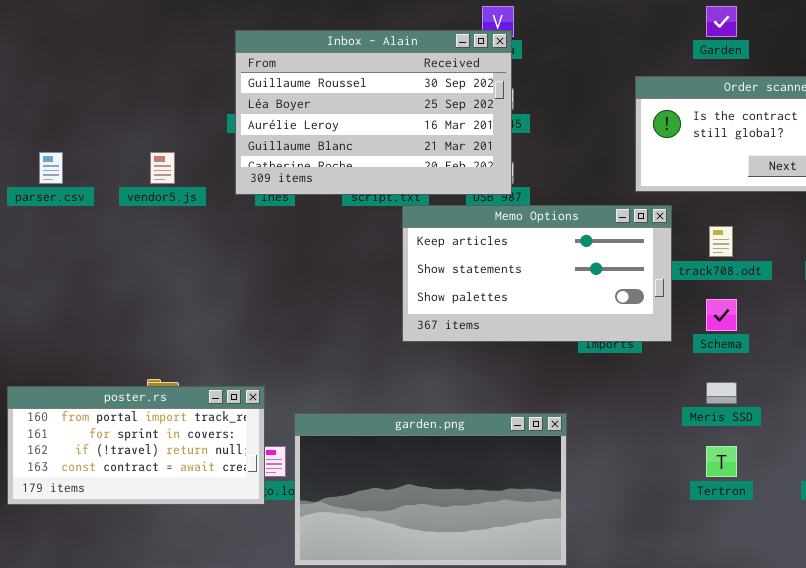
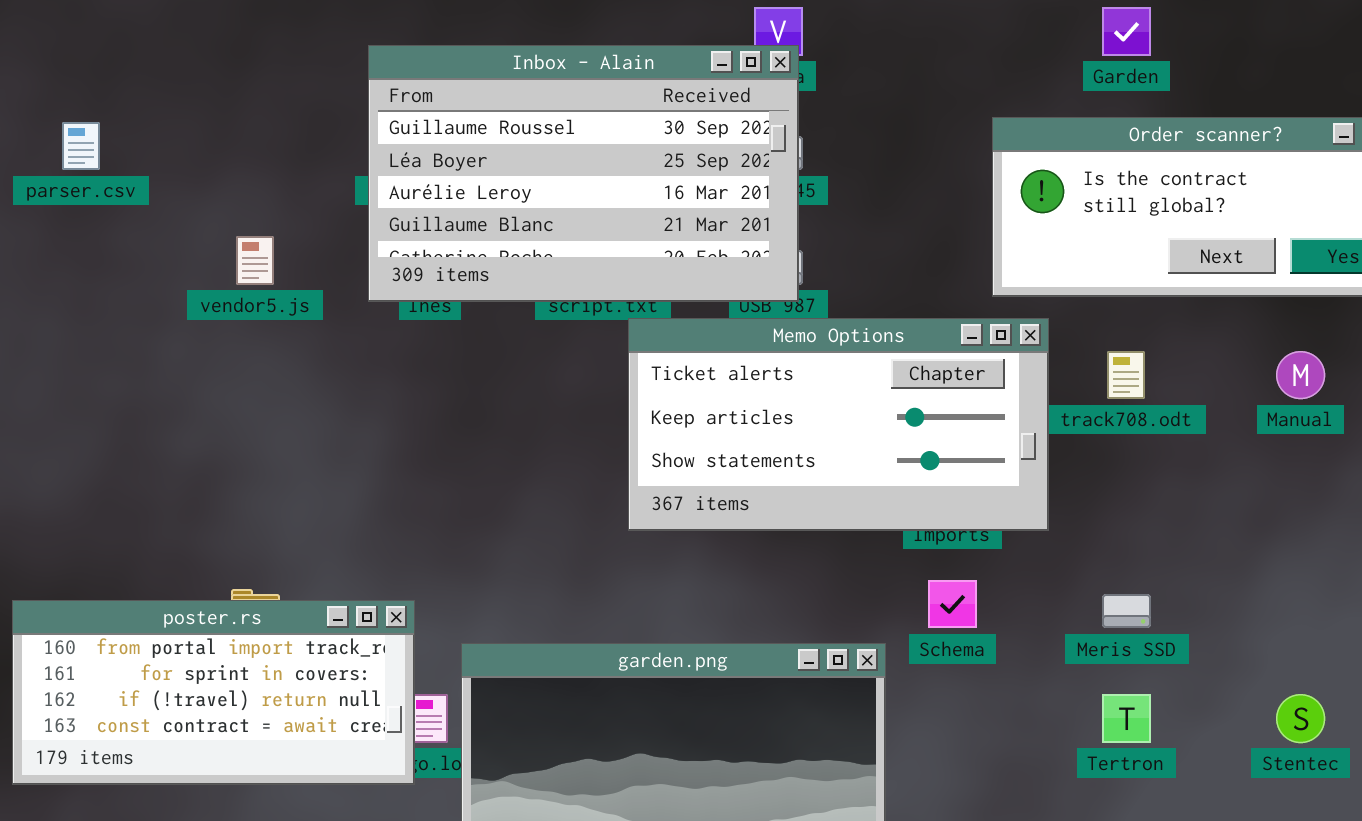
parser.csv: [39,152,63,184] -> [62,122,100,170], moved
Memo Options: [402,205,672,342] -> [628,318,1049,531], scrolled up 1 row
Schema: [706,299,737,331] -> [928,580,977,628], moved

